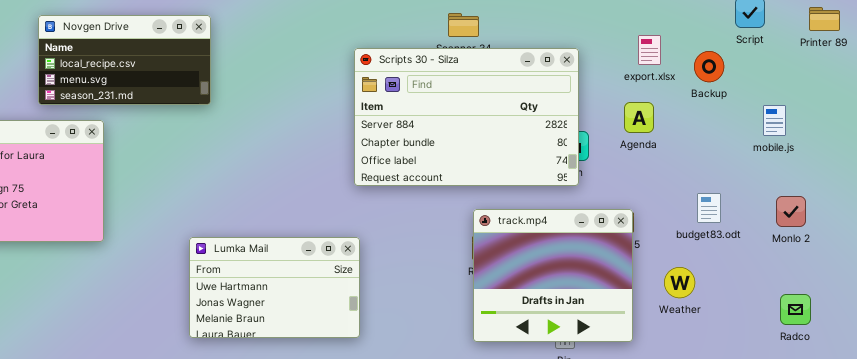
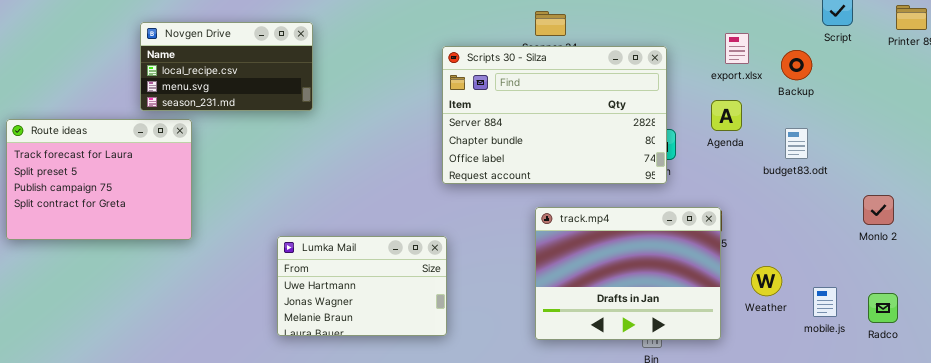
Novgen Drive: [38,15,211,105] -> [140,22,313,111], moved
mobile.js: [763,105,786,136] -> [813,287,837,317], moved
budget83.odt: [697,193,721,223] -> [785,128,808,159], moved
track.mp4: [473,209,633,342] -> [535,207,721,340], resized

